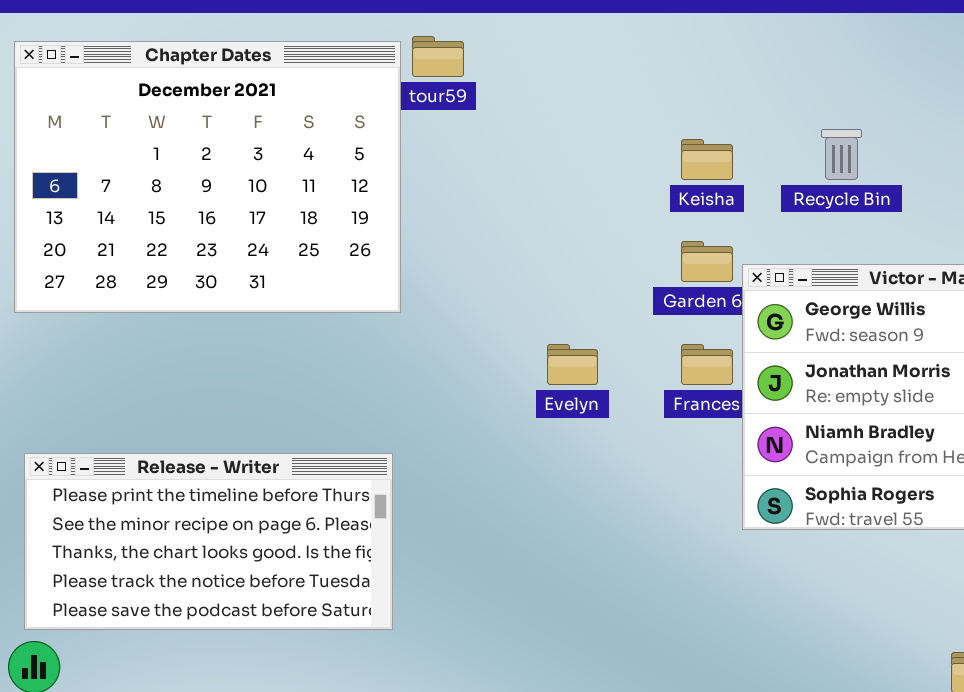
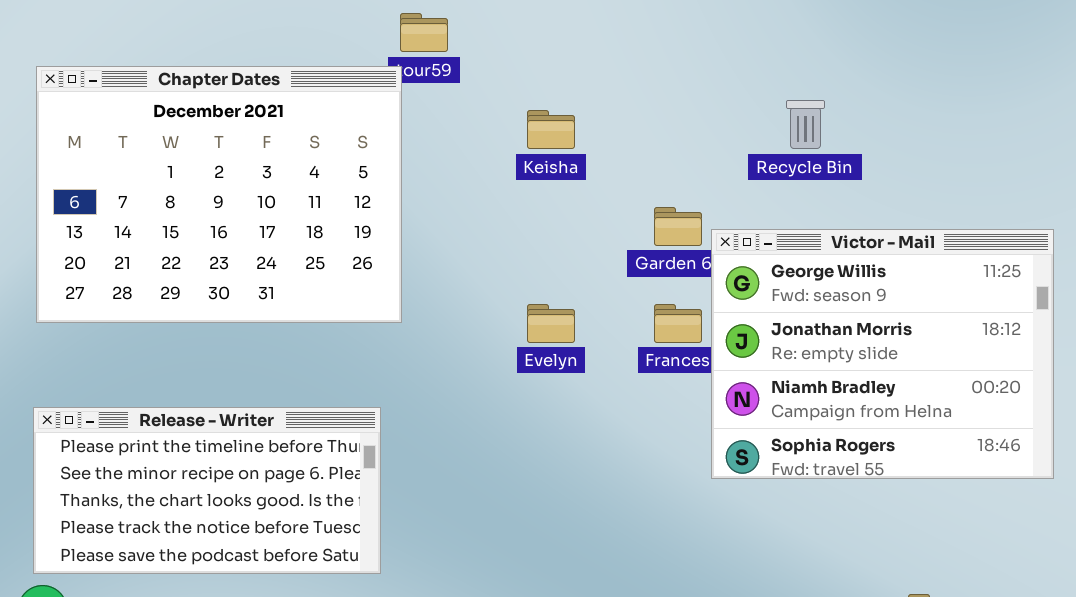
Chapter Dates: [14,41,401,313] -> [36,66,402,323], moved
Keisha: [681,139,733,180] -> [527,110,575,149], moved

